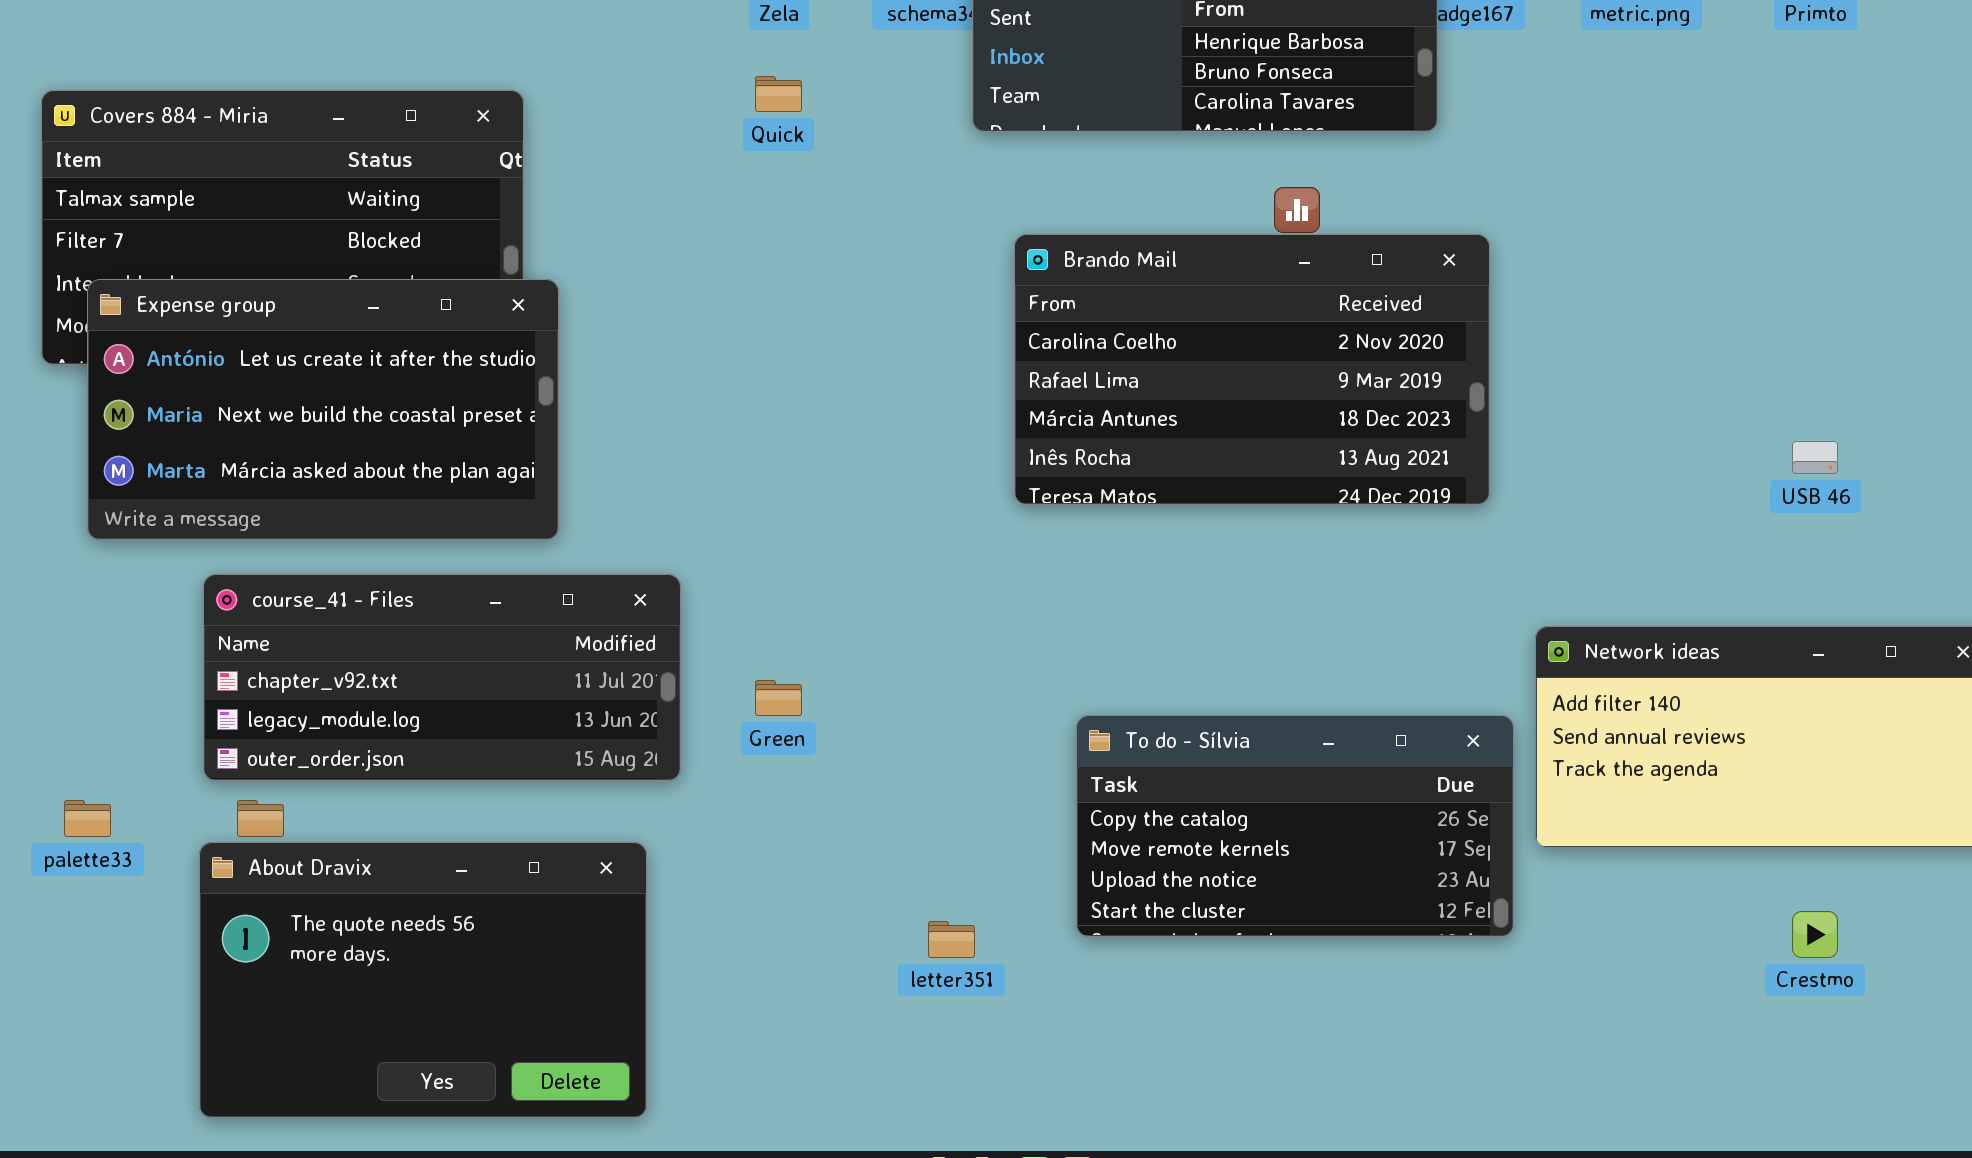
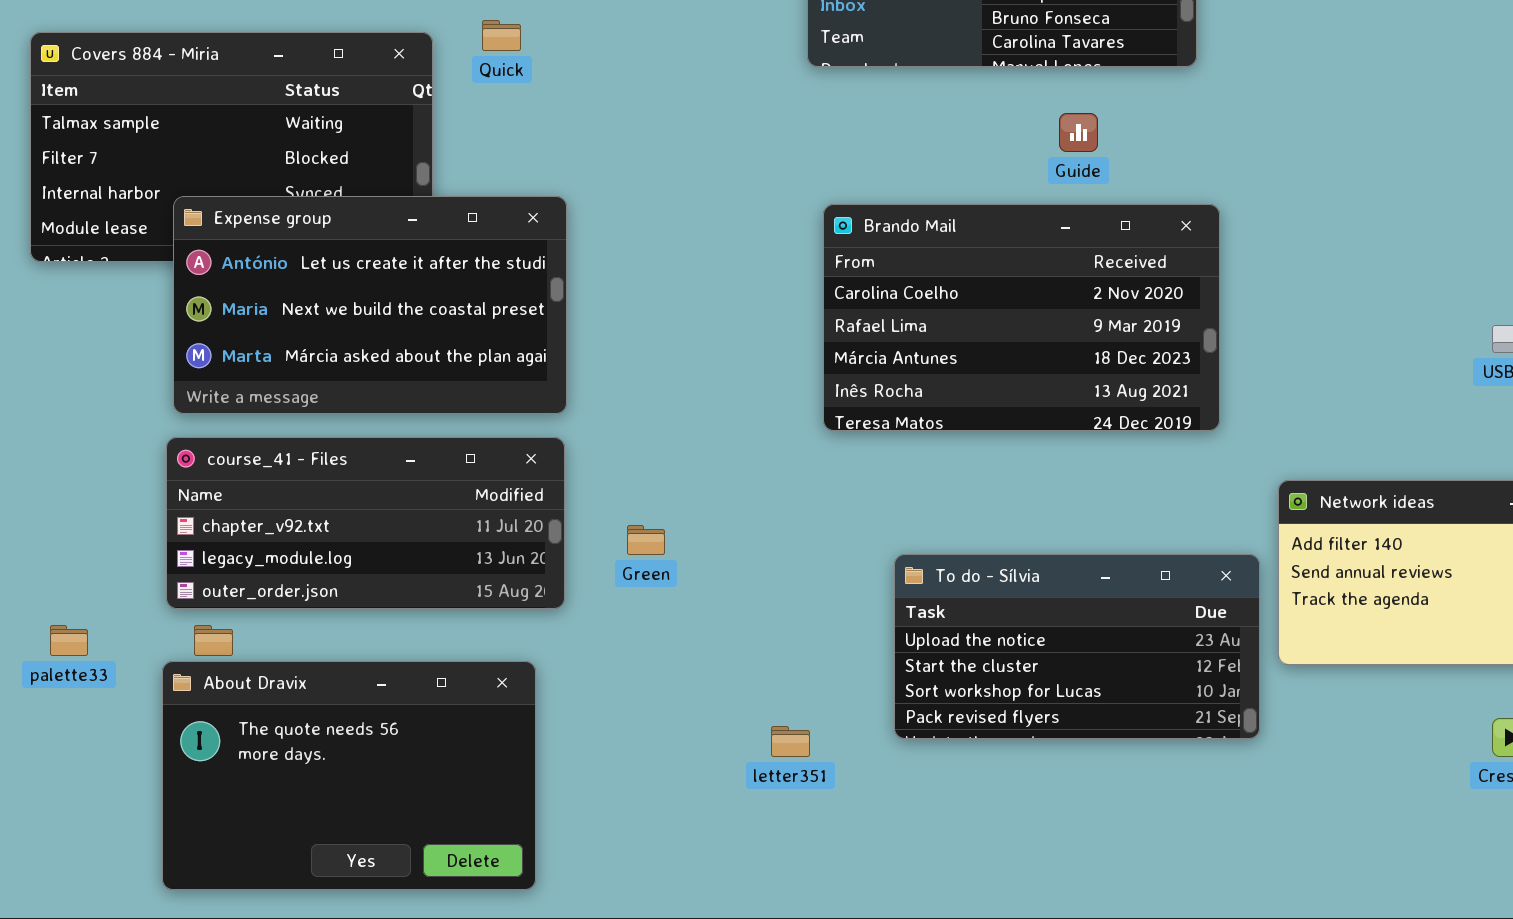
Quick: [755,76,802,112] -> [482,20,521,51], moved
Brando Mail: [1014,234,1490,505] -> [823,204,1220,431], moved
Expense group: [87,279,559,540] -> [173,196,567,414], moved
To do - Sílvia: [1076,715,1514,937] -> [894,554,1260,739], scrolled down 2 rows

